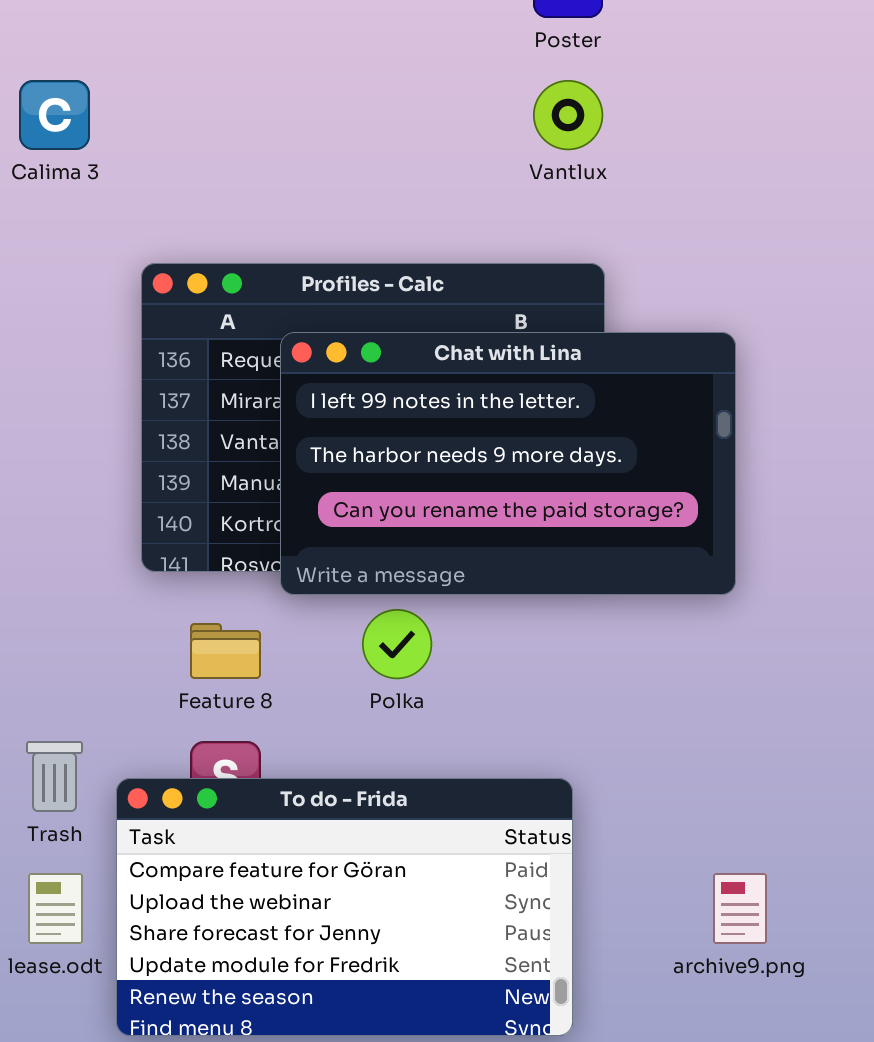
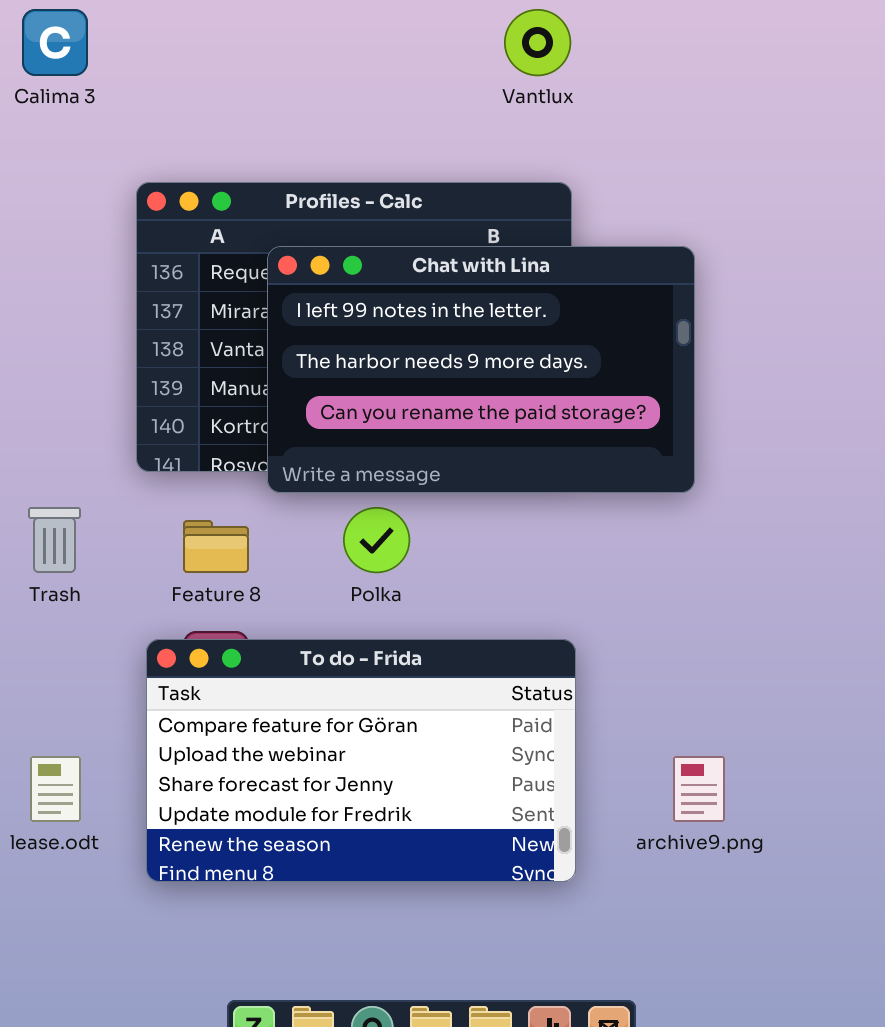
Trash: [26,741,83,812] -> [28,507,81,573], moved
To do - Frida: [116,778,573,1036] -> [146,639,576,882], moved

